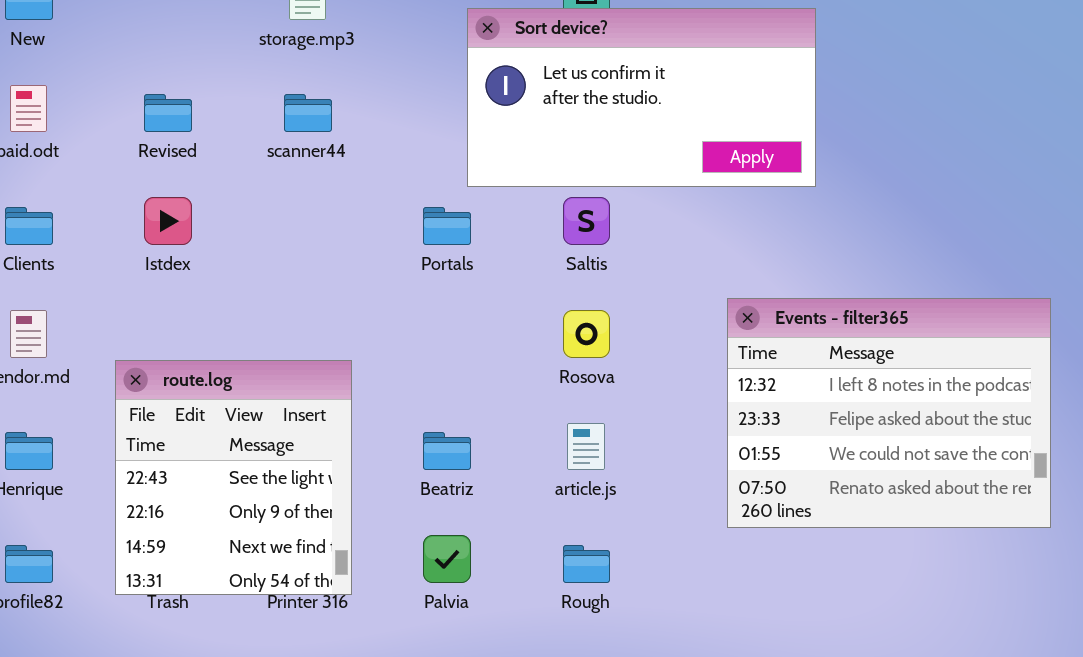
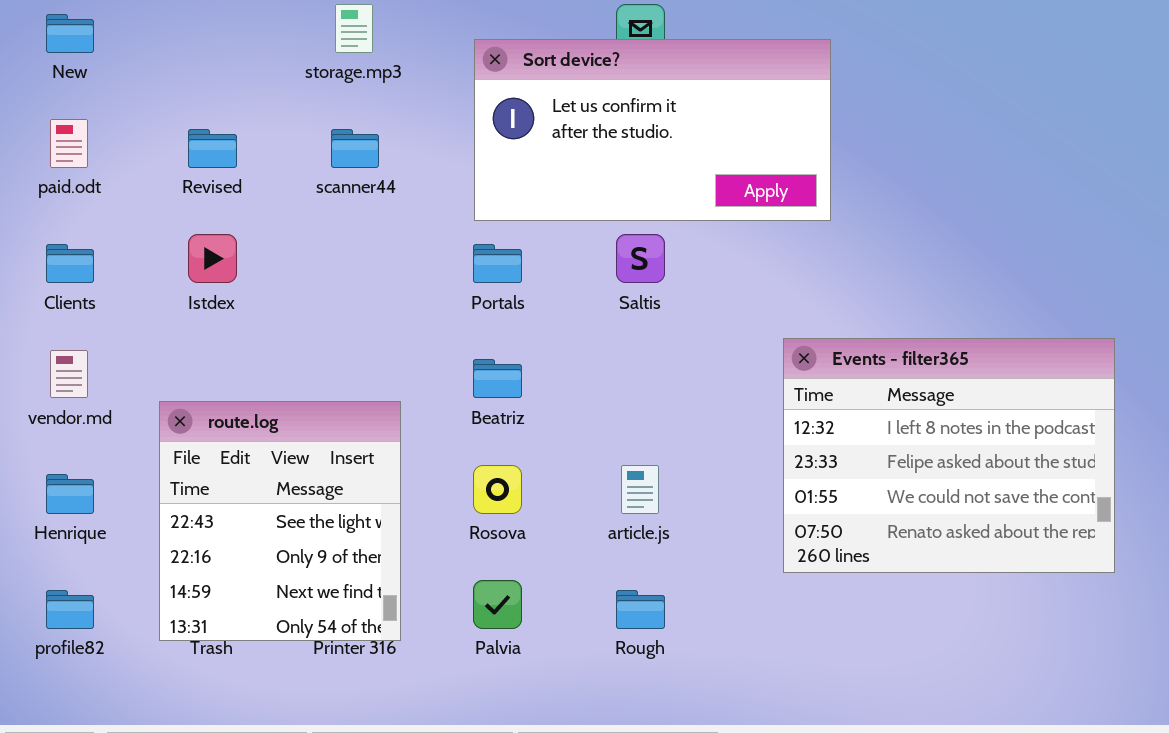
Sort device?: [467,8,816,187] -> [474,39,831,221], moved
Rosova: [563,310,610,358] -> [473,465,522,514], moved
Beatriz: [423,432,471,470] -> [473,359,522,398], moved

